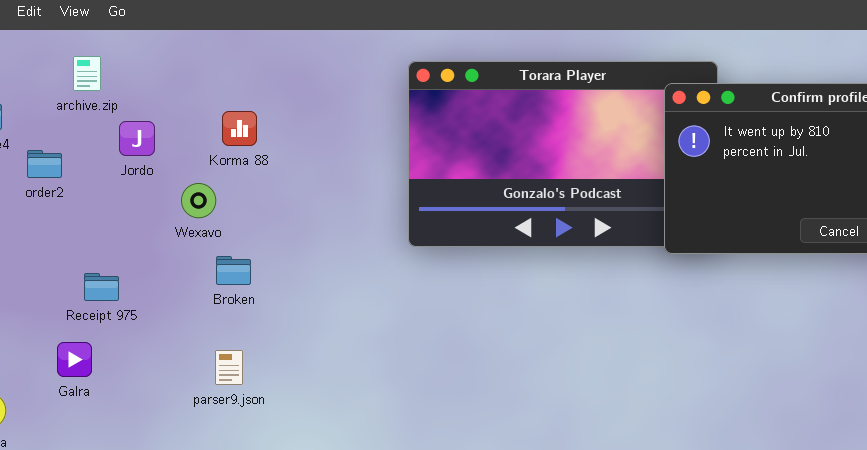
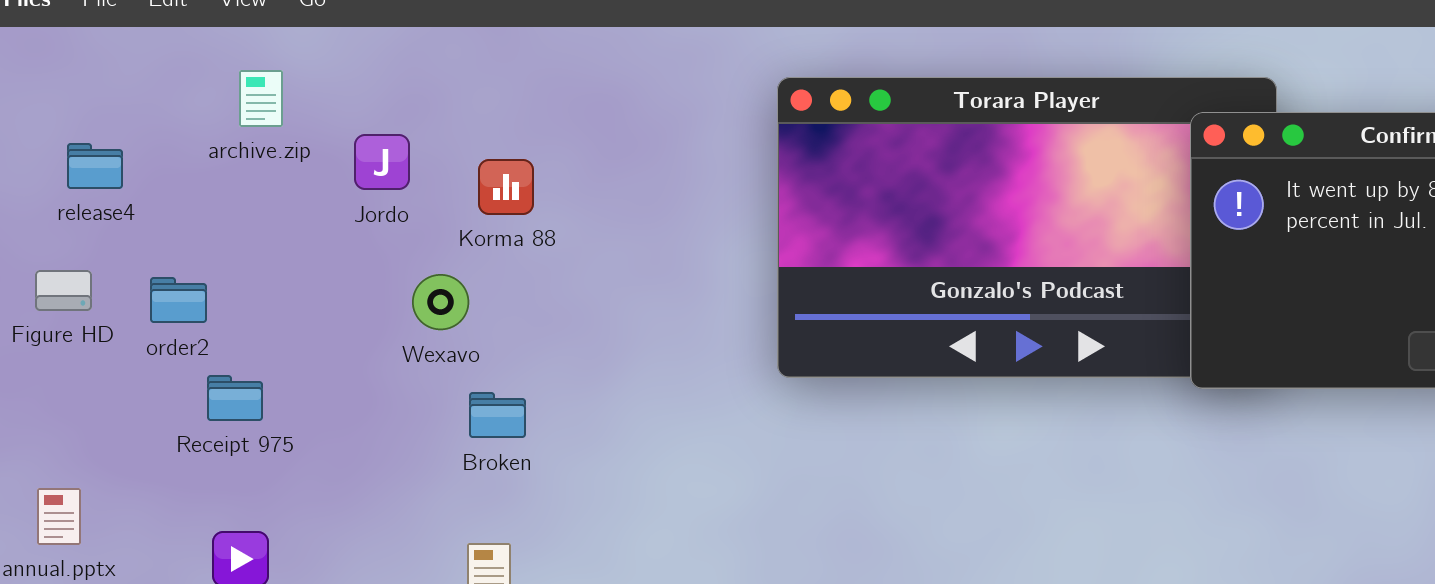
Jordo: [119,121,155,156] -> [354,134,410,190], moved
order2: [27,150,62,178] -> [150,277,207,323], moved
Receipt 975: [84,273,119,301] -> [207,375,263,421], moved

